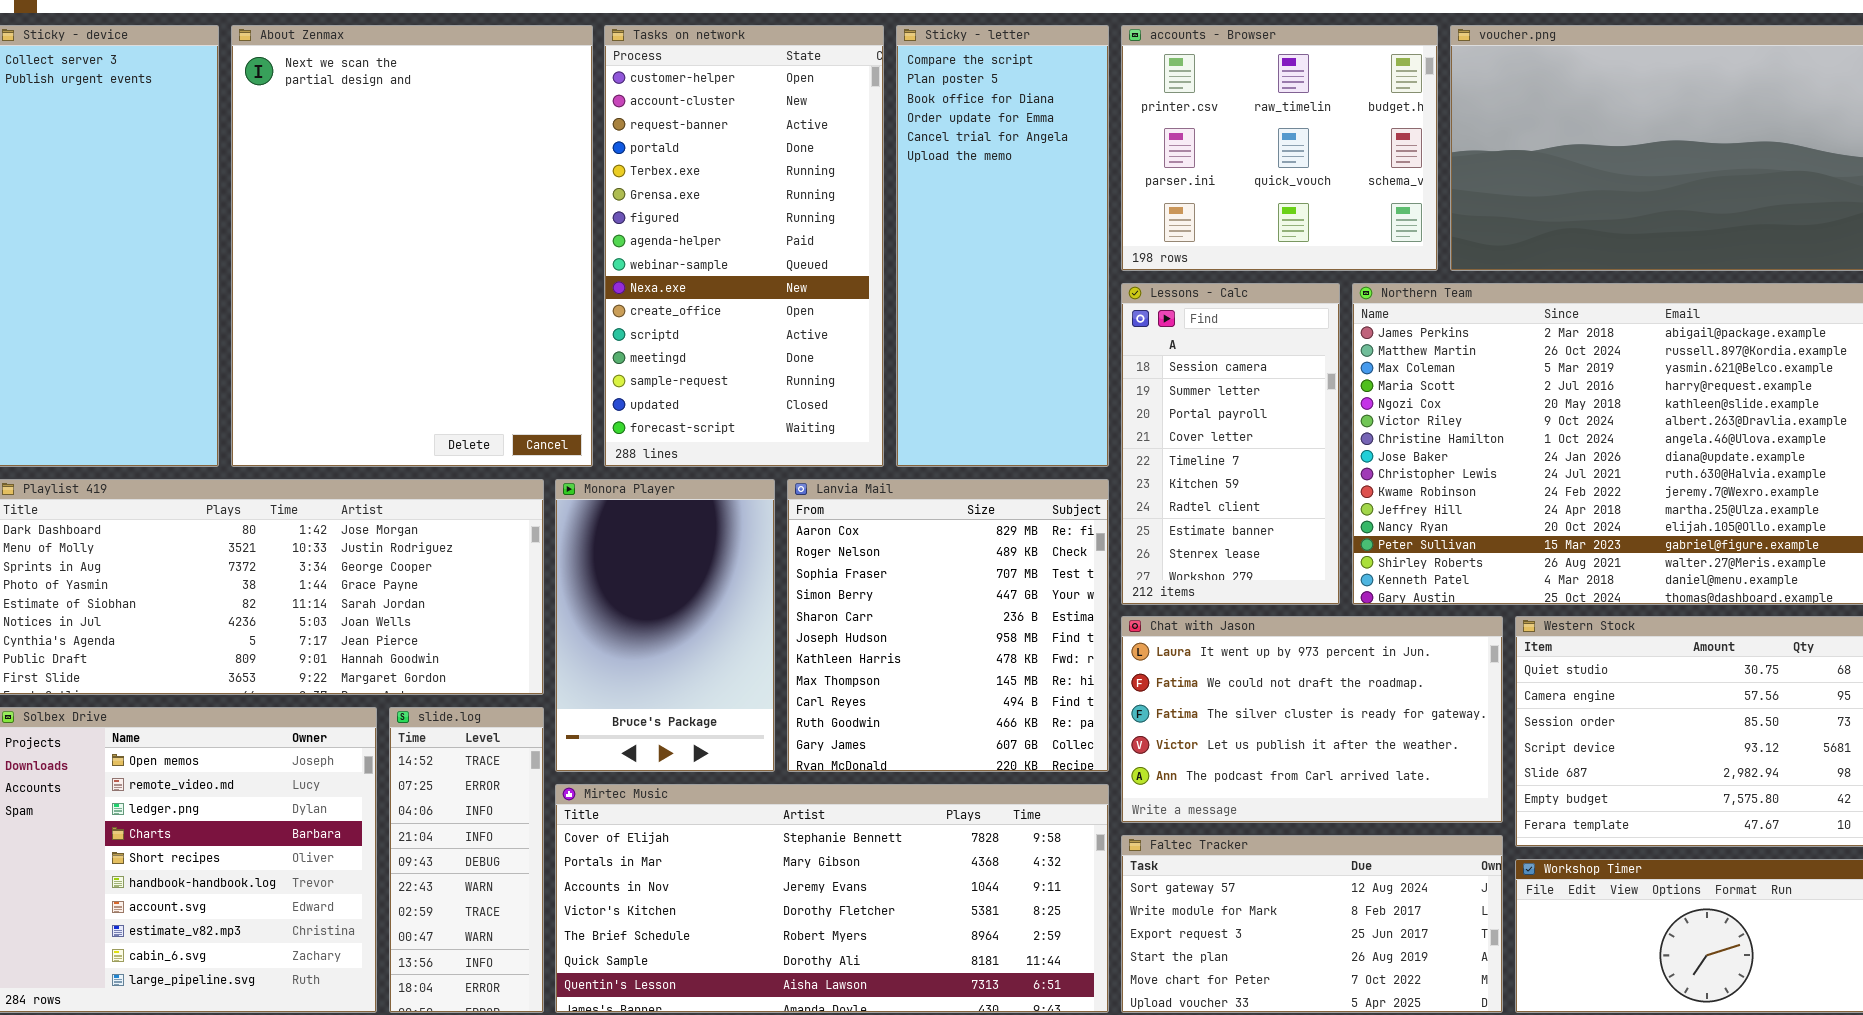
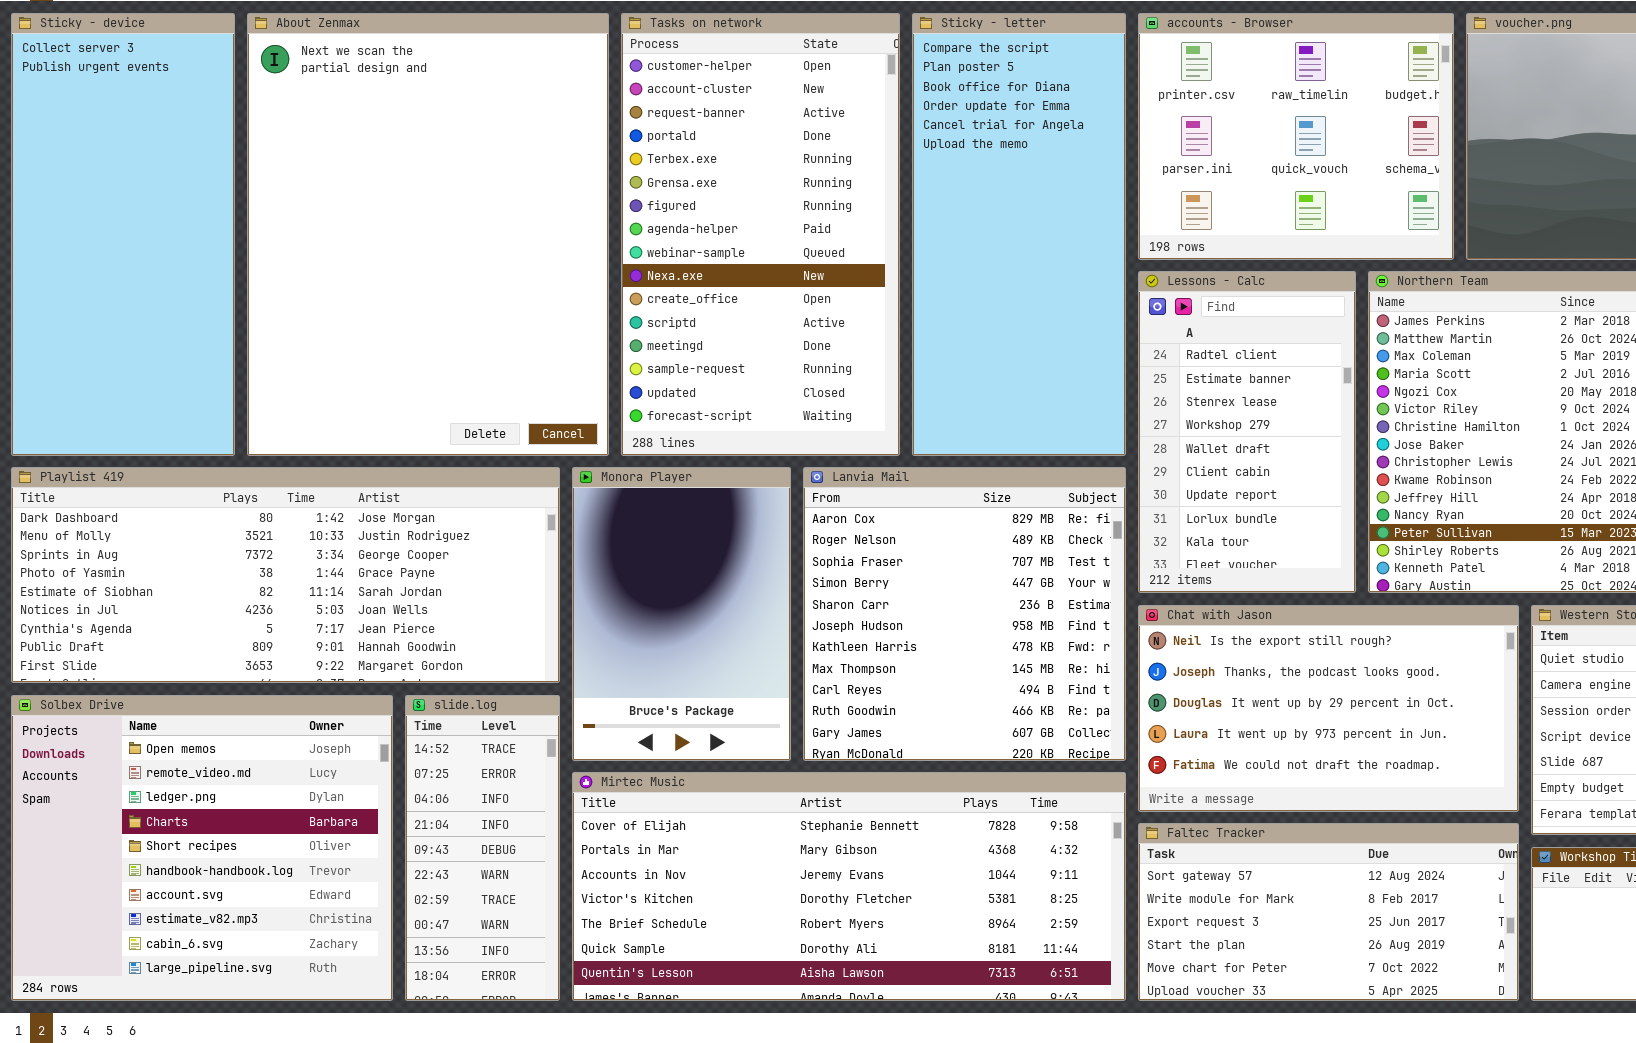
Lessons - Calc: [1121,283,1340,605] -> [1138,271,1356,593], scrolled down 6 rows
Chat with Jason: [1121,616,1503,823] -> [1138,605,1519,812], scrolled up 3 rows

